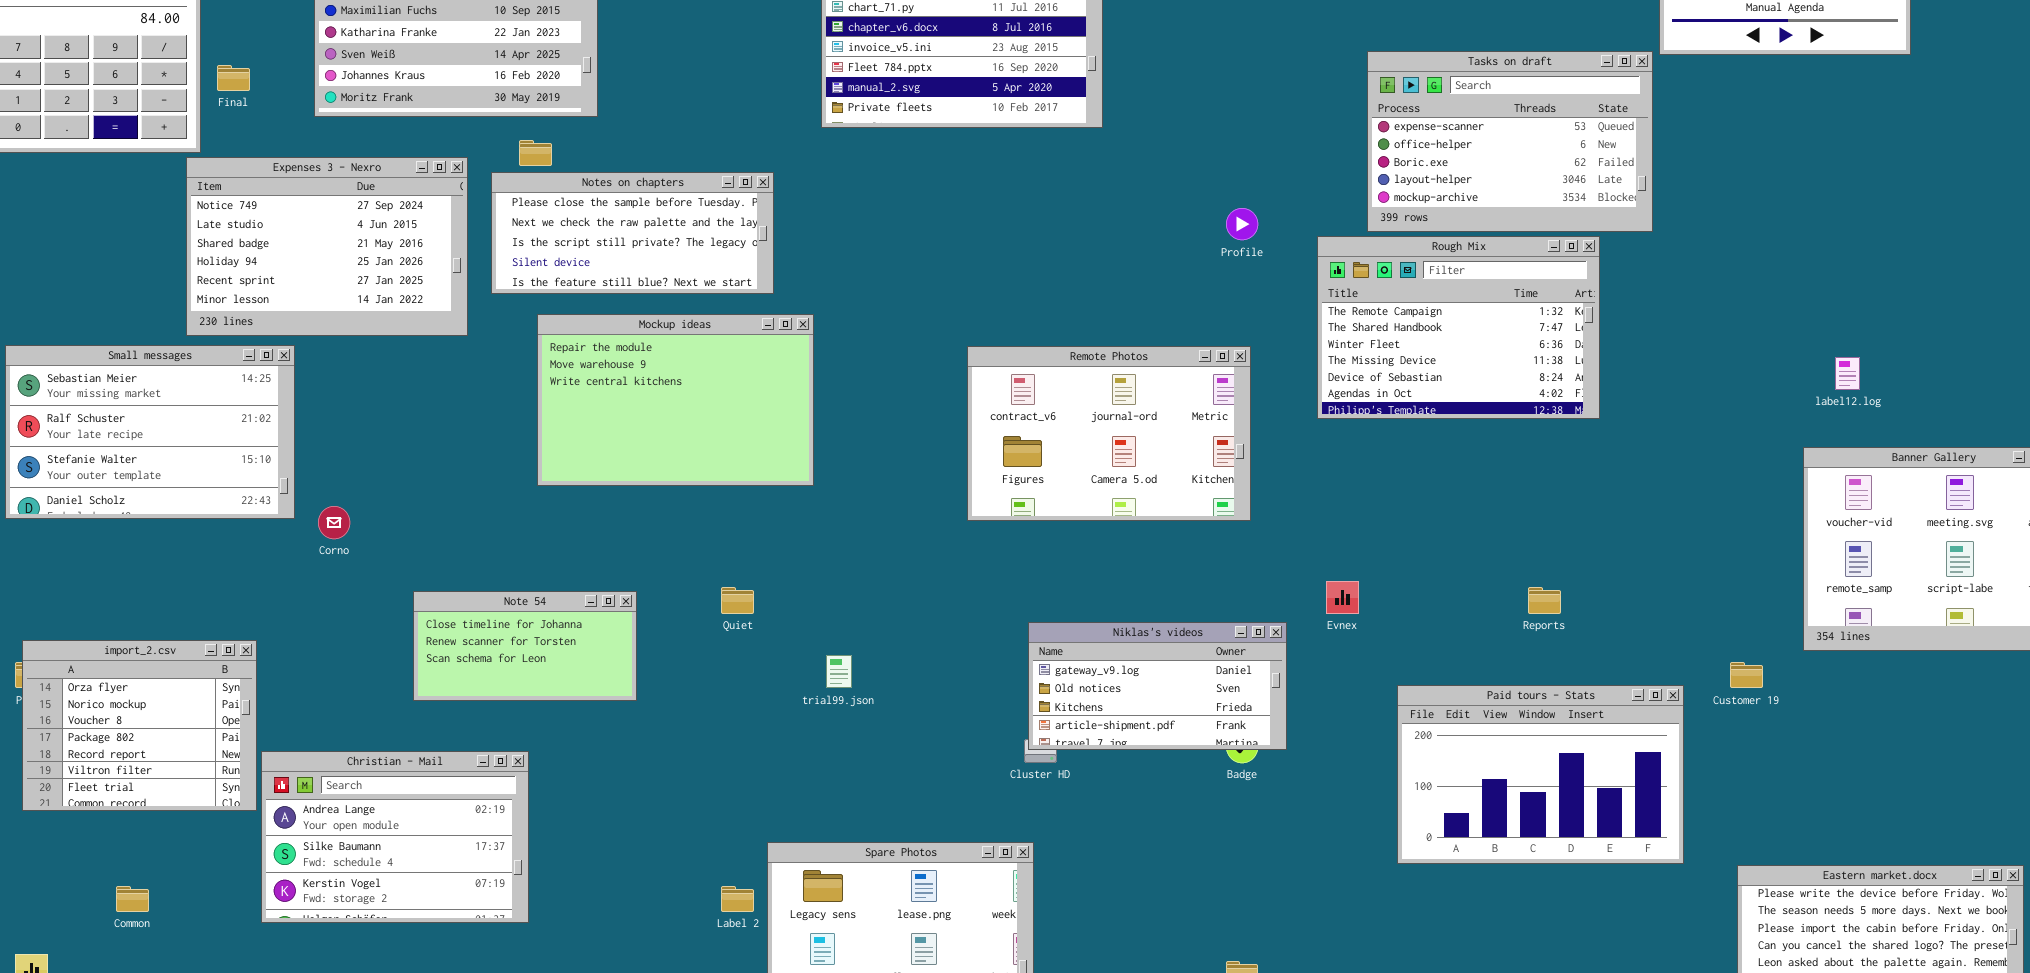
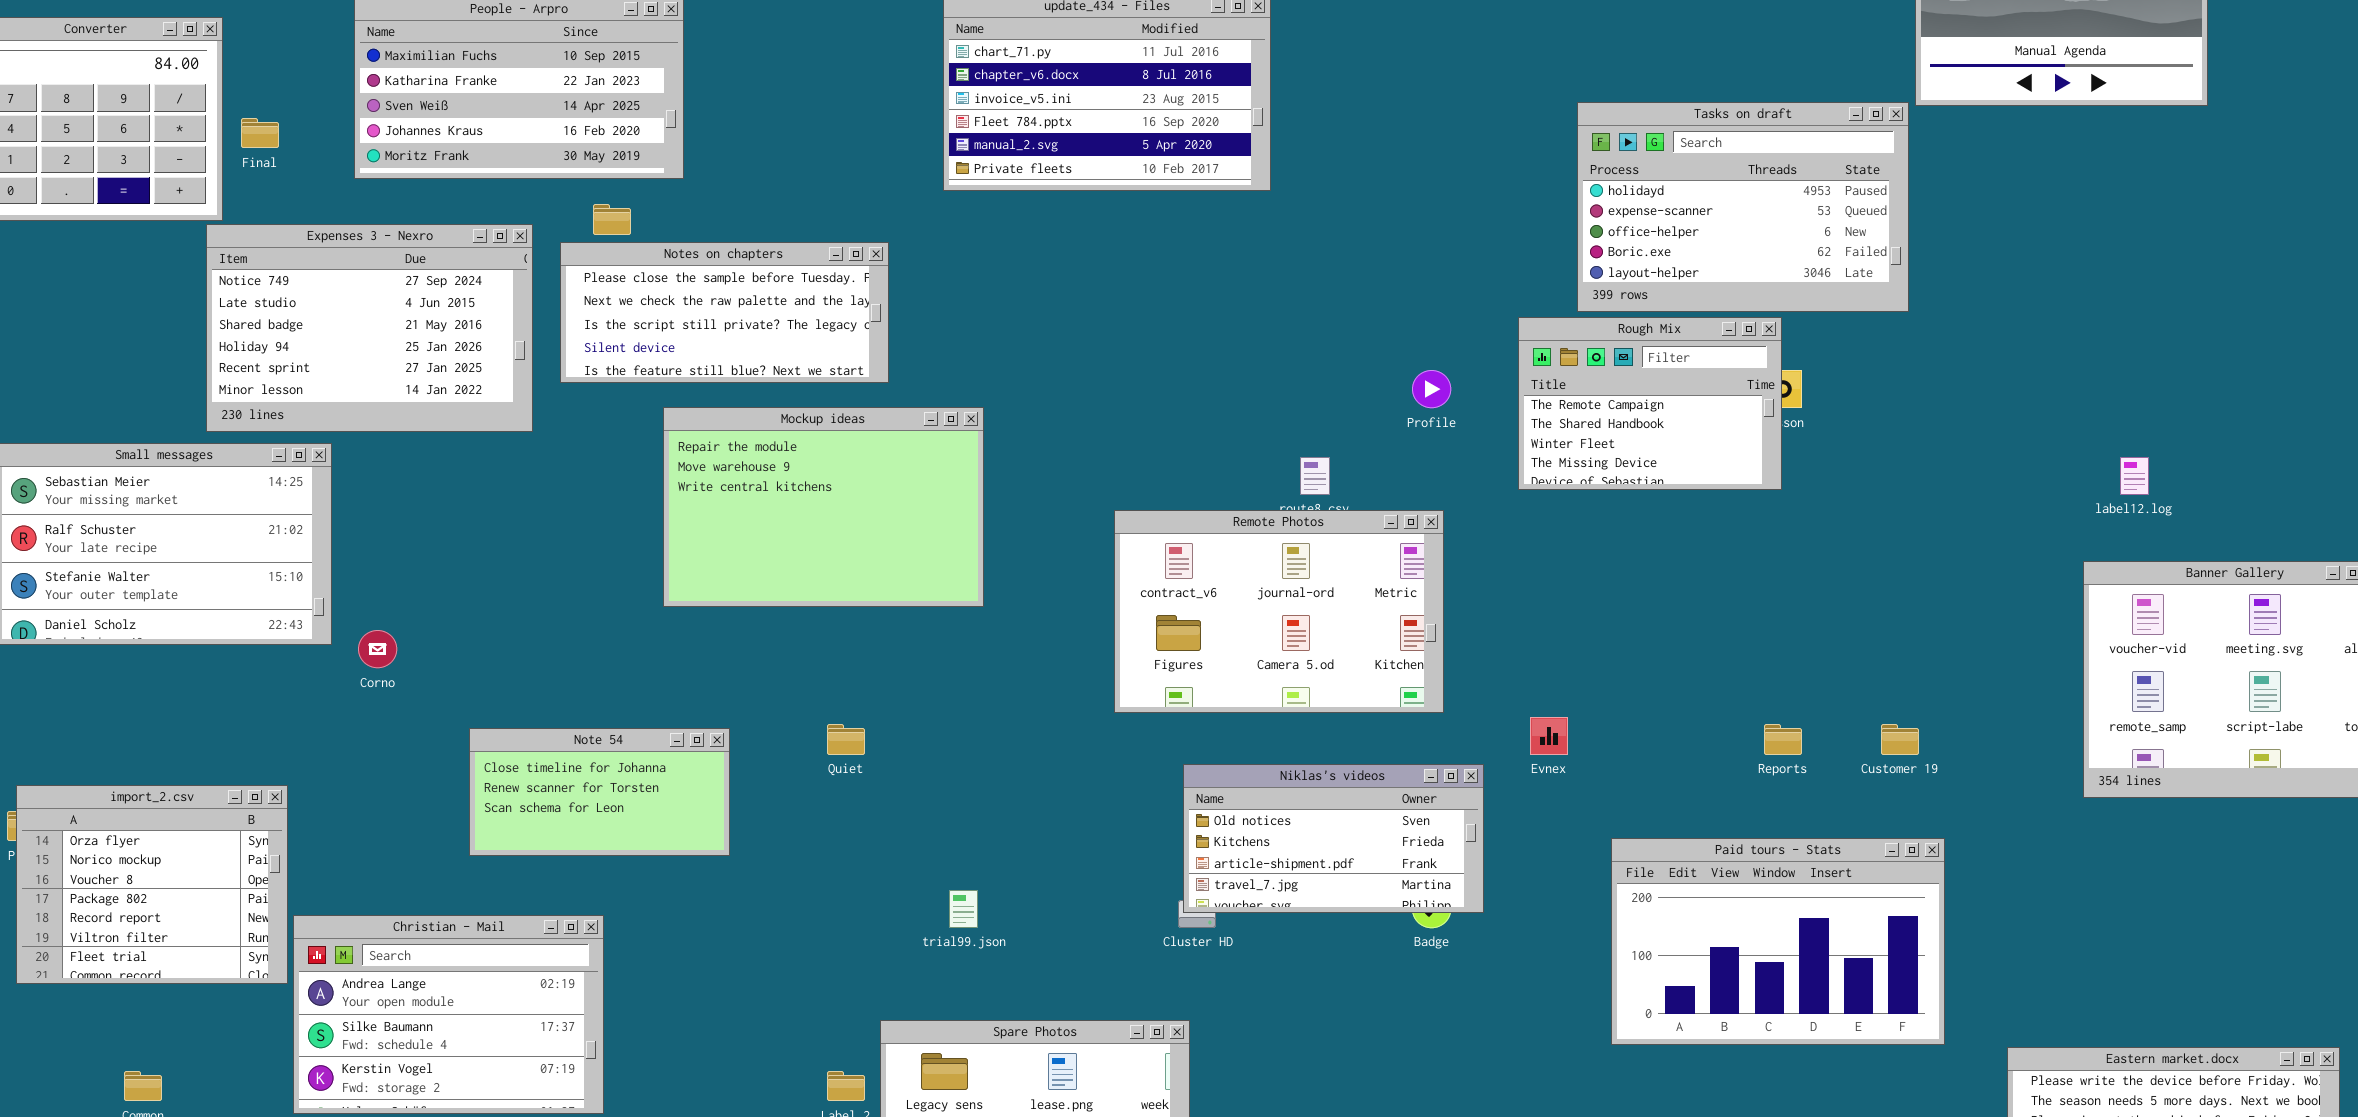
Tasks on draft: [1367,51,1653,232] -> [1577,102,1909,312], scrolled up 1 row
Profile: [1226,208,1258,240] -> [1412,370,1451,408], moved
Rough Mix: [1317,236,1600,419] -> [1518,317,1782,490], resized
Mockup ideas: [537,314,814,486] -> [663,407,984,607], moved
Remote Photos: [967,346,1251,521] -> [1114,510,1444,713], moved
Niklas's videos: [1028,622,1287,750] -> [1183,764,1484,913], scrolled down 1 row
trial99.json: [826,655,852,688] -> [949,890,978,928], moved
Customer 19: [1730,662,1763,688] -> [1881,724,1919,755], moved

